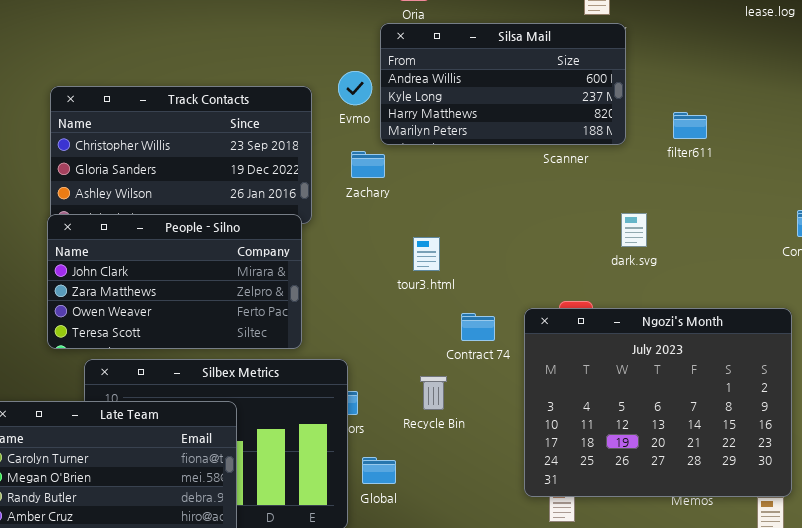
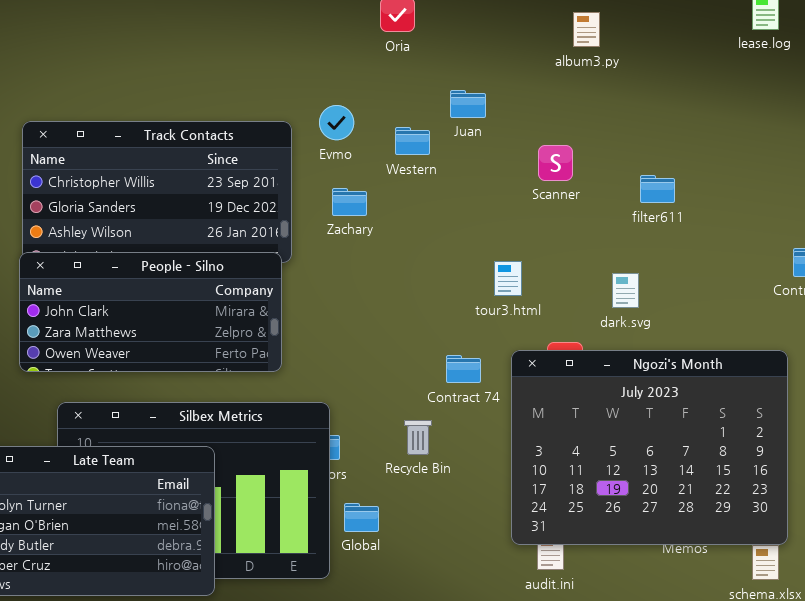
Silsa Mail: [380,23,626,145] -> none, closed
filter611: [673,112,707,139] -> [640,175,675,203], moved
dark.svg: [621,213,647,247] -> [612,273,639,308], moved
People - Silno: [47,214,302,349] -> [19,252,282,372], resized
tour3.html: [413,237,440,271] -> [494,261,522,296], moved

